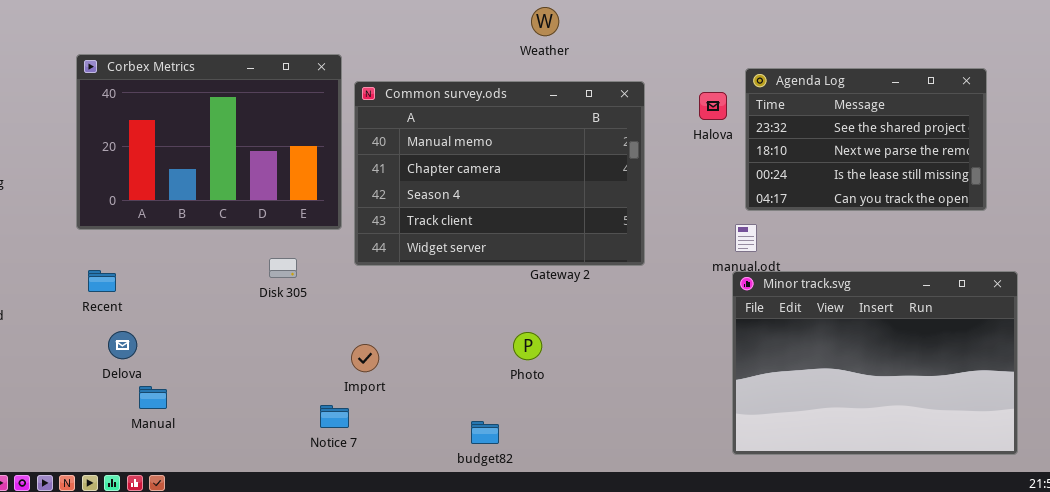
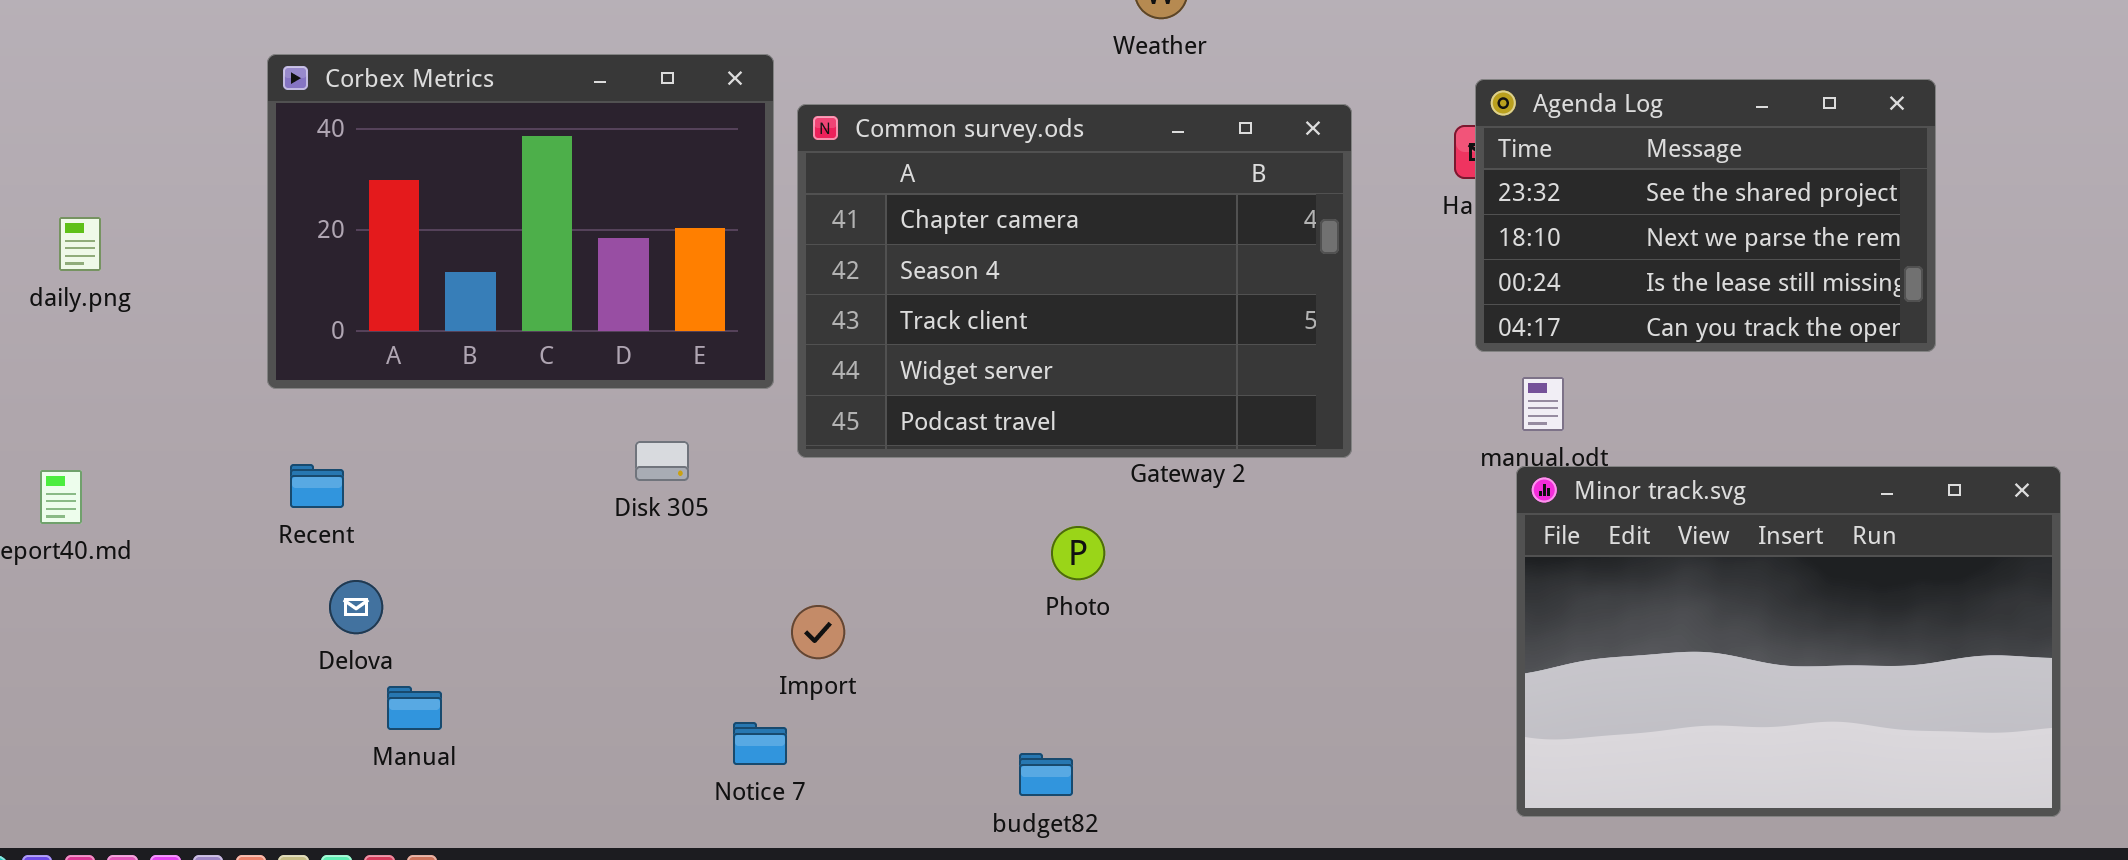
Agenda Log: [745,68,987,211] -> [1475,79,1936,352], moved
Common survey.ods: [354,81,645,266] -> [797,104,1352,458], scrolled down 1 row
Photo: [513,332,542,360] -> [1051,526,1105,580], moved

